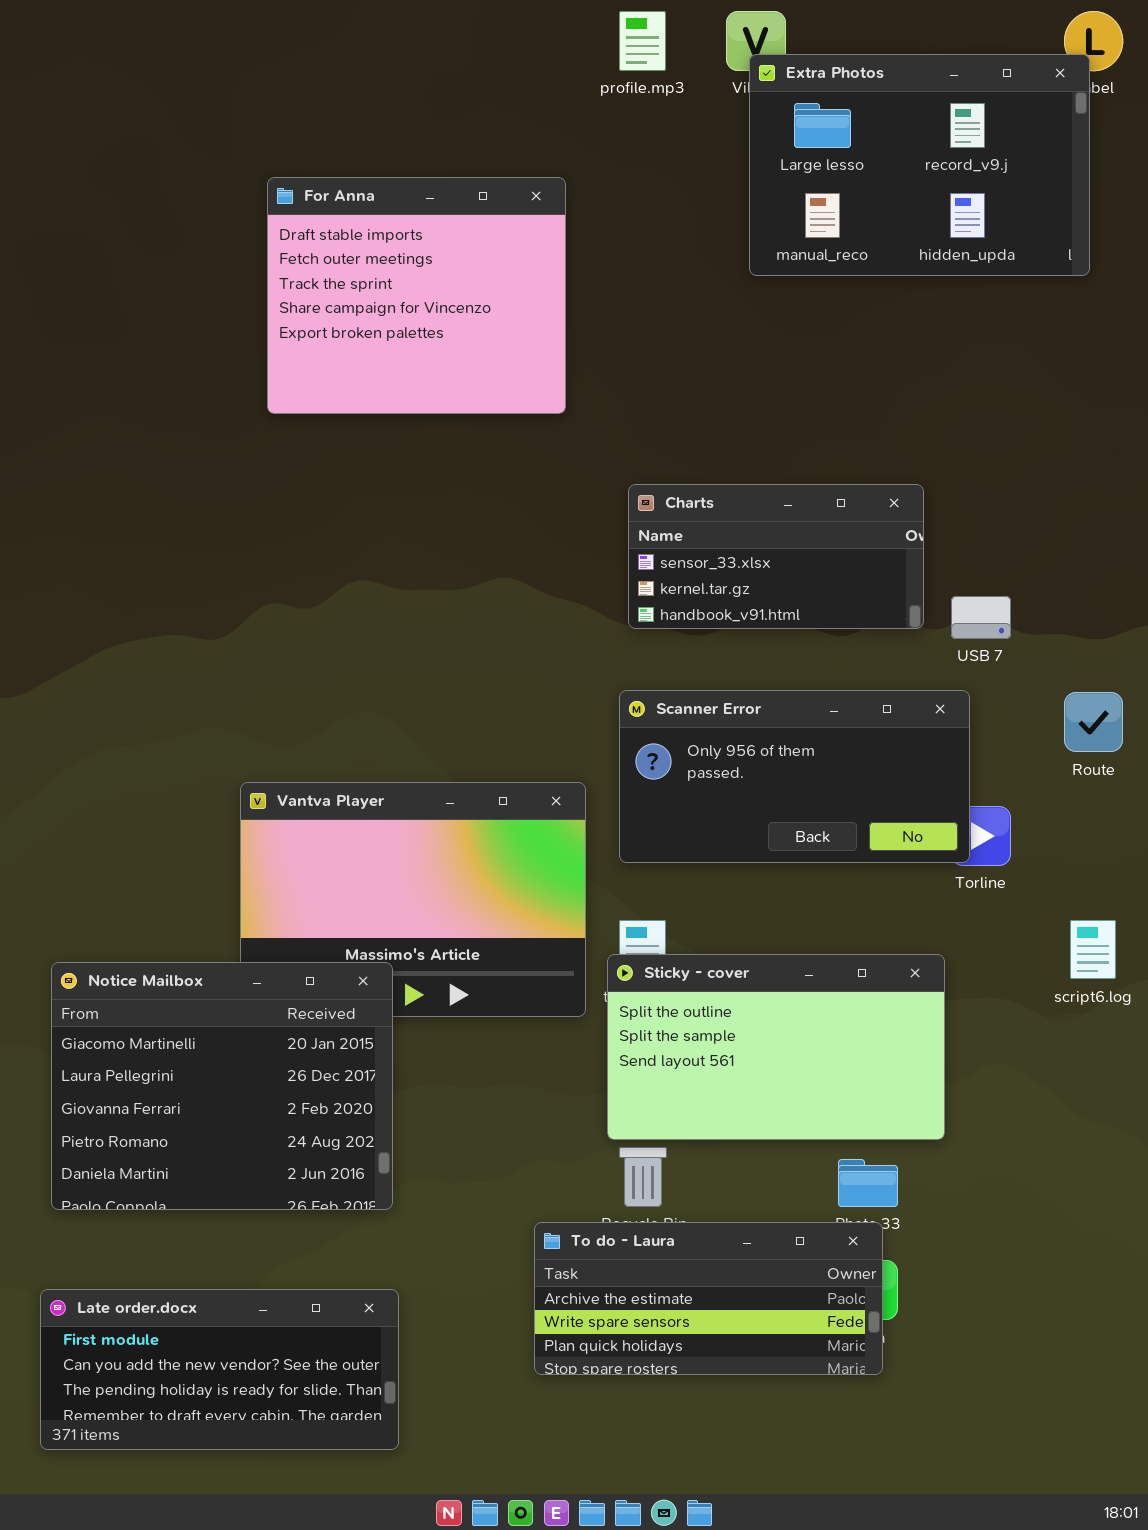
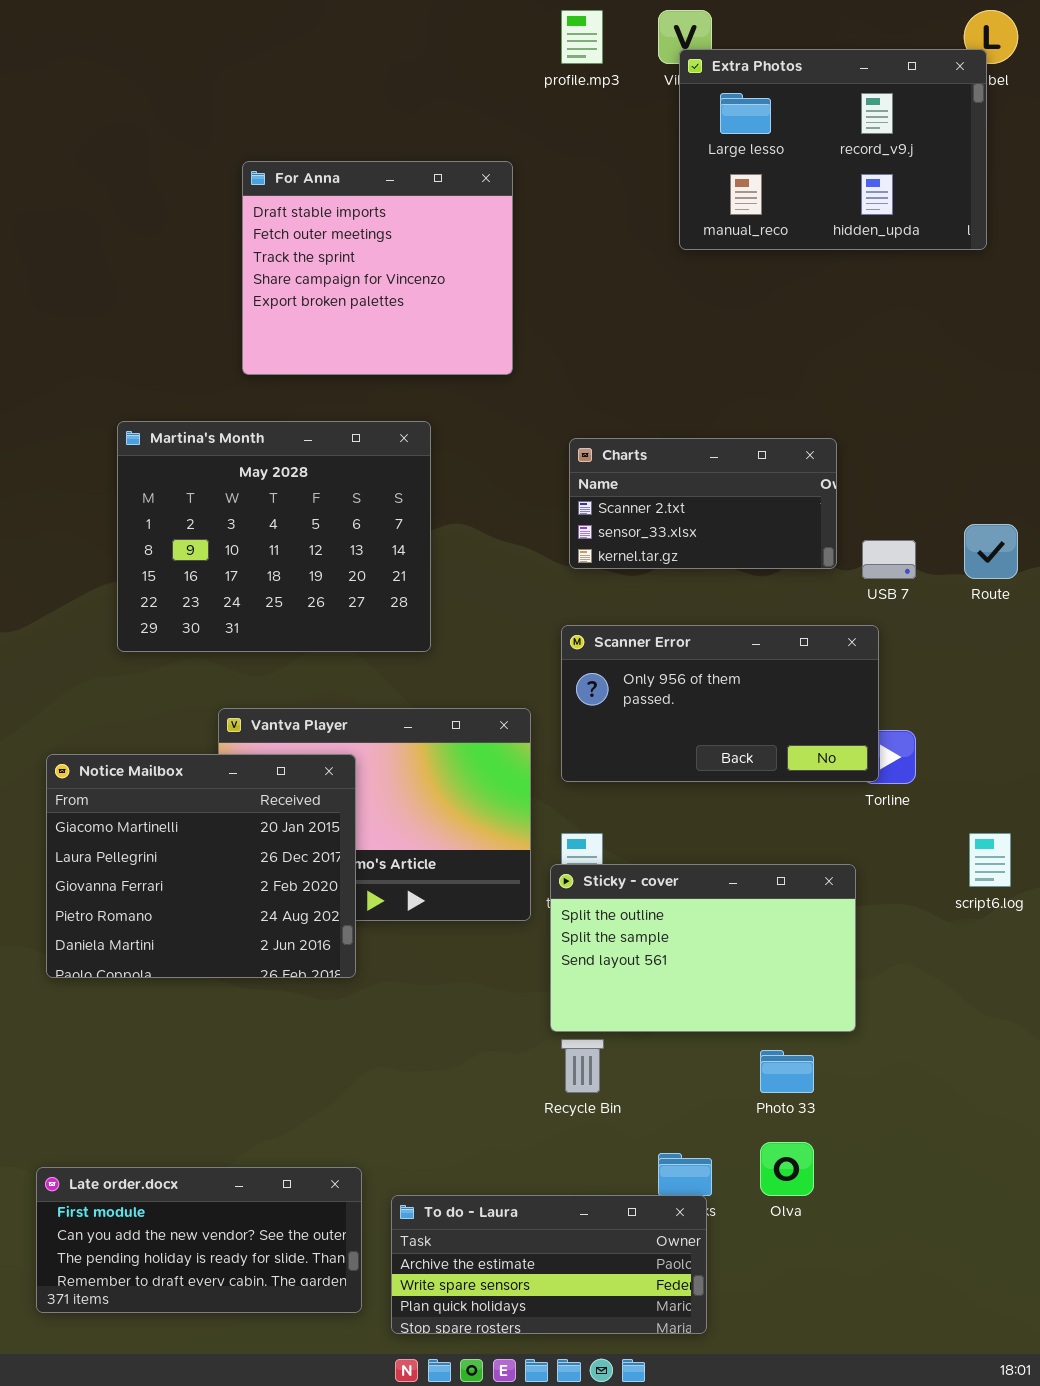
Martina's Month: none -> [117,421,431,652], opened
Charts: [628,484,924,629] -> [569,438,837,569], scrolled up 1 row
Route: [1064,692,1123,752] -> [964,524,1018,579], moved
Notice Mailbox: [51,962,393,1210] -> [46,754,356,978], moved
To do - Laura: [534,1222,883,1375] -> [391,1195,707,1334], moved

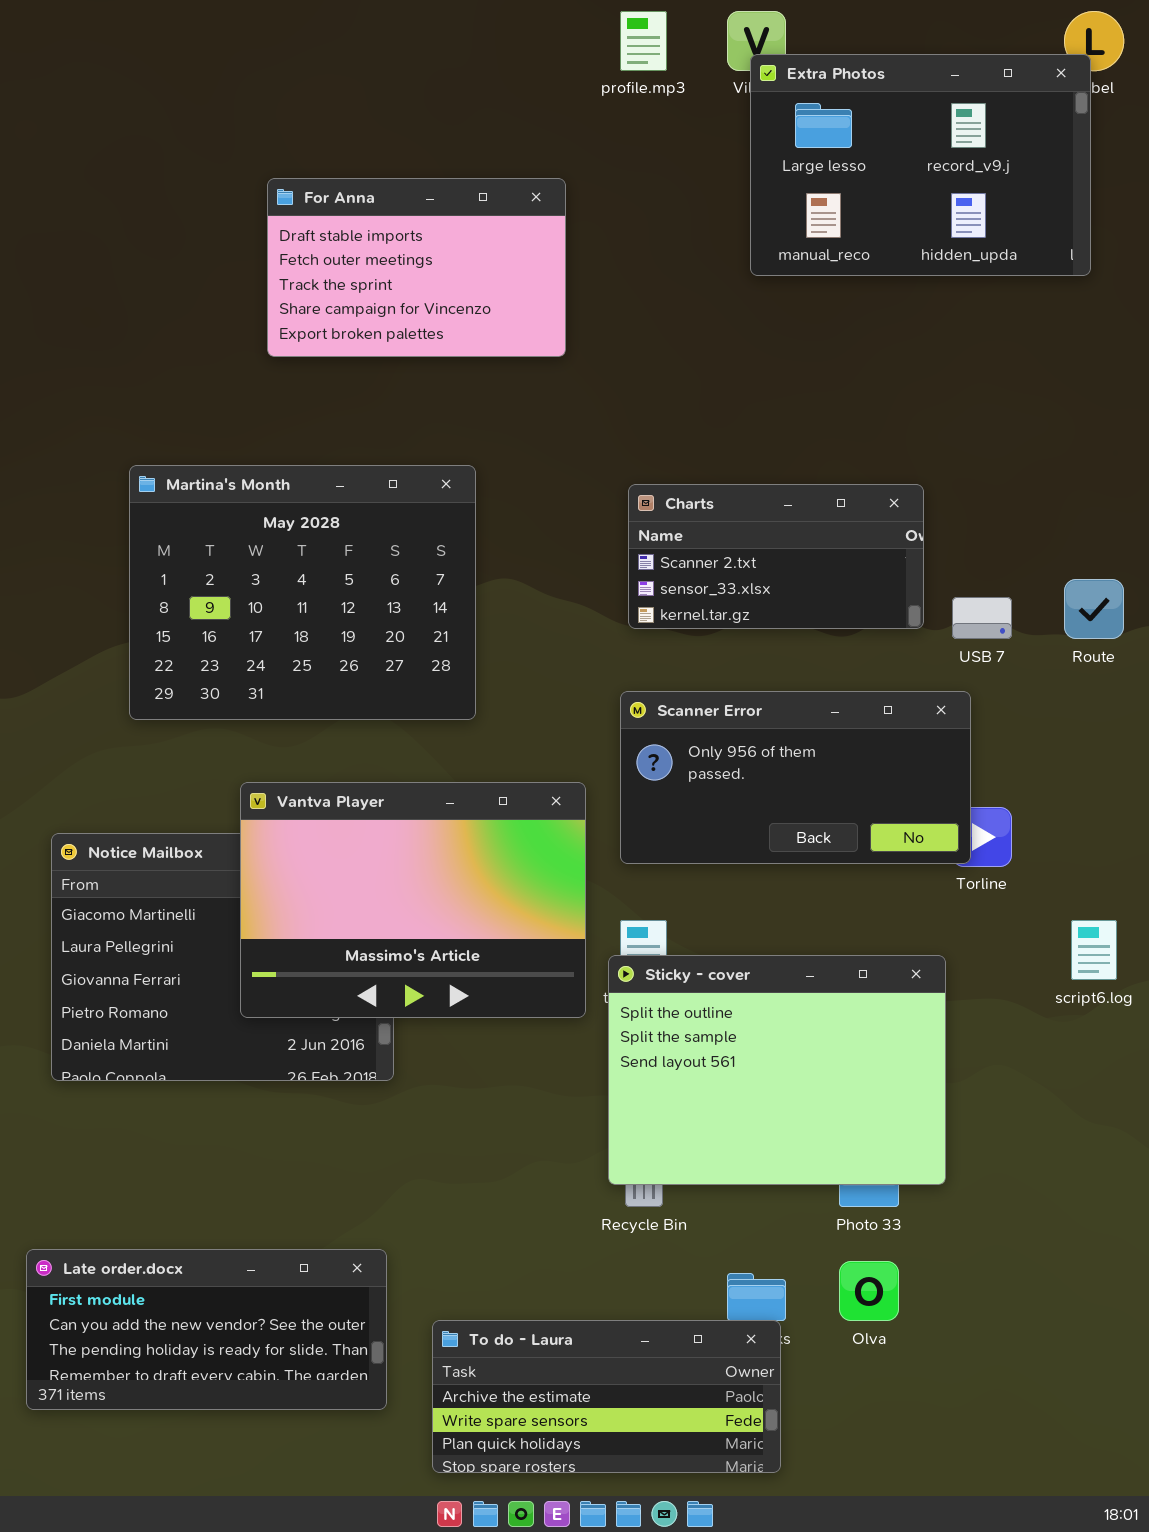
For Anna: [242,161,513,375] -> [267,178,566,357], resized
Vantva Player: [218,708,531,921] -> [240,782,586,1018], raised
Sticky - cover: [550,864,856,1032] -> [608,955,946,1185], resized
Late order.docx: [36,1167,362,1313] -> [26,1249,387,1410], moved

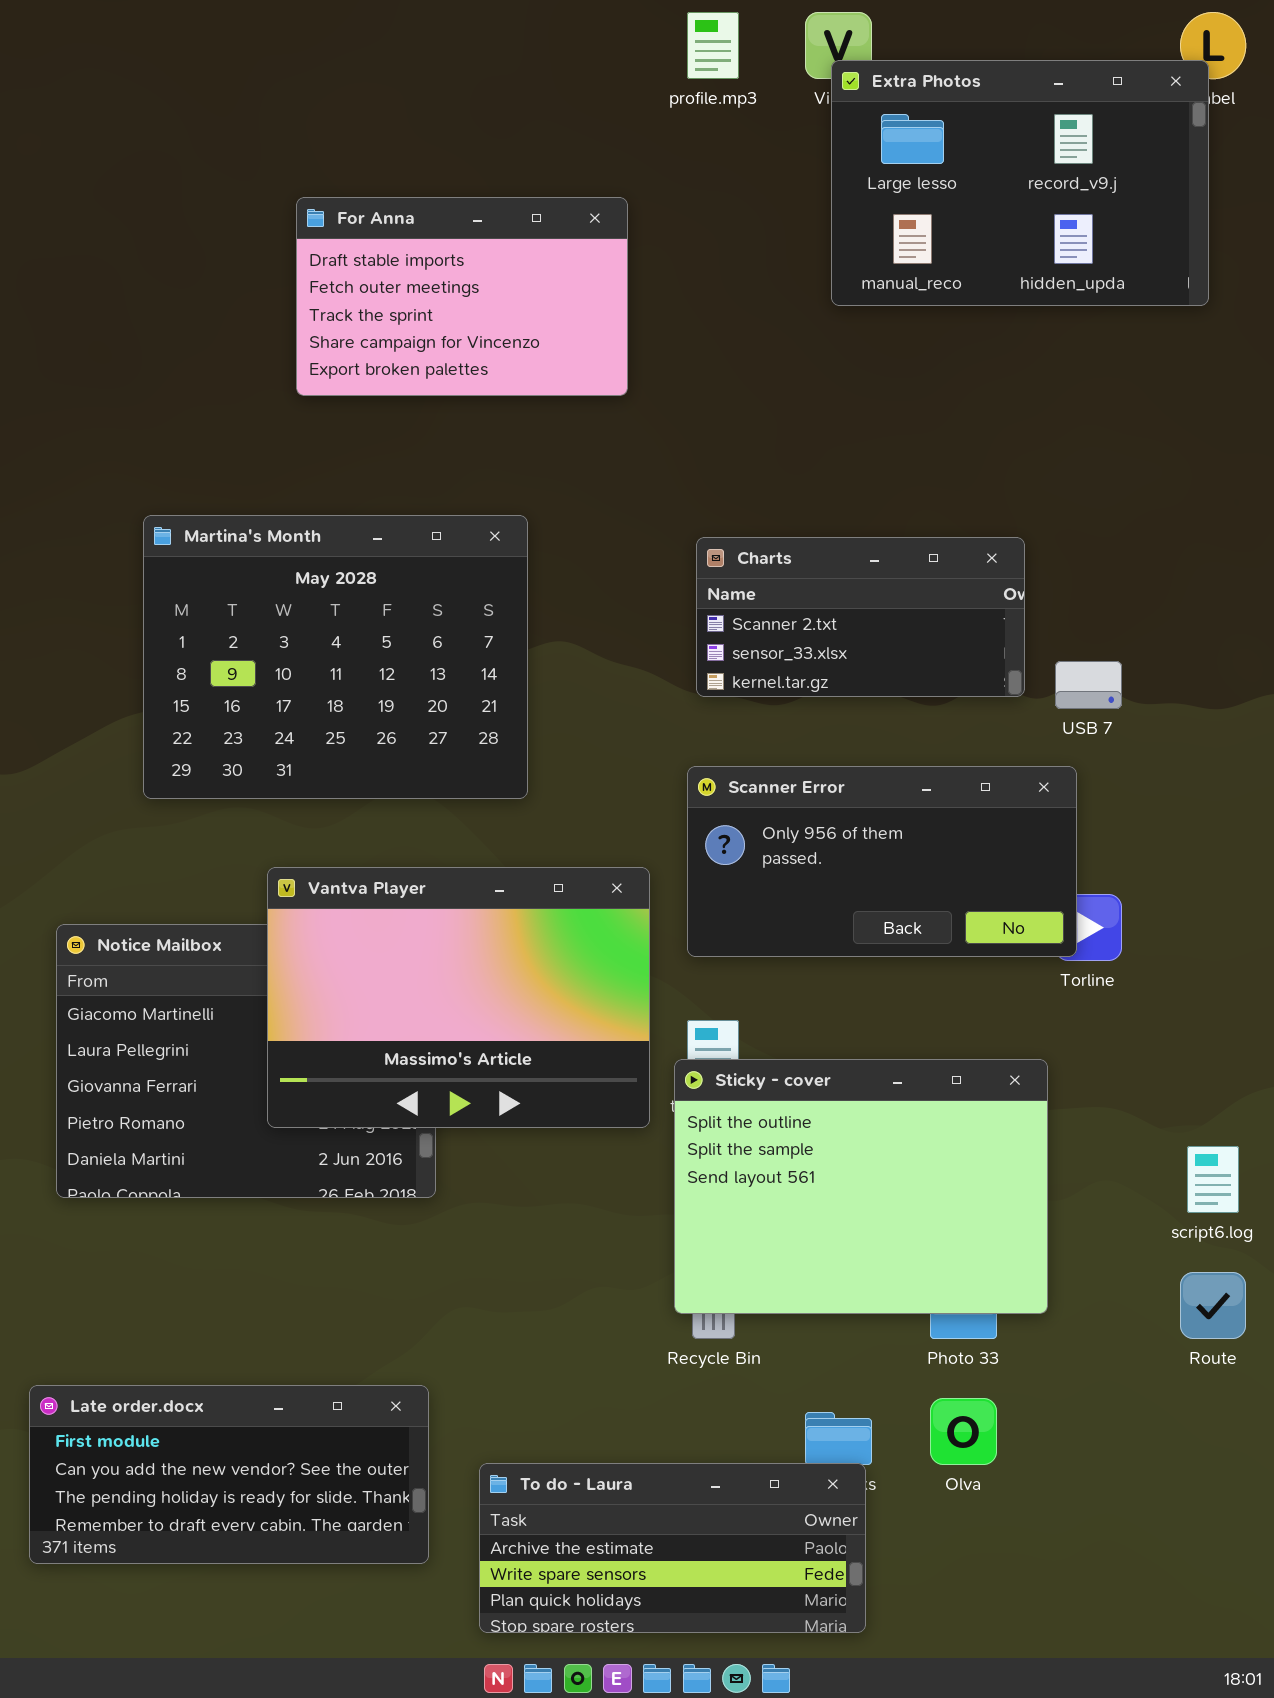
Route: [1064,579,1124,639] -> [1180,1272,1246,1339], moved
script6.log: [1071,920,1117,980] -> [1187,1146,1239,1213], moved

